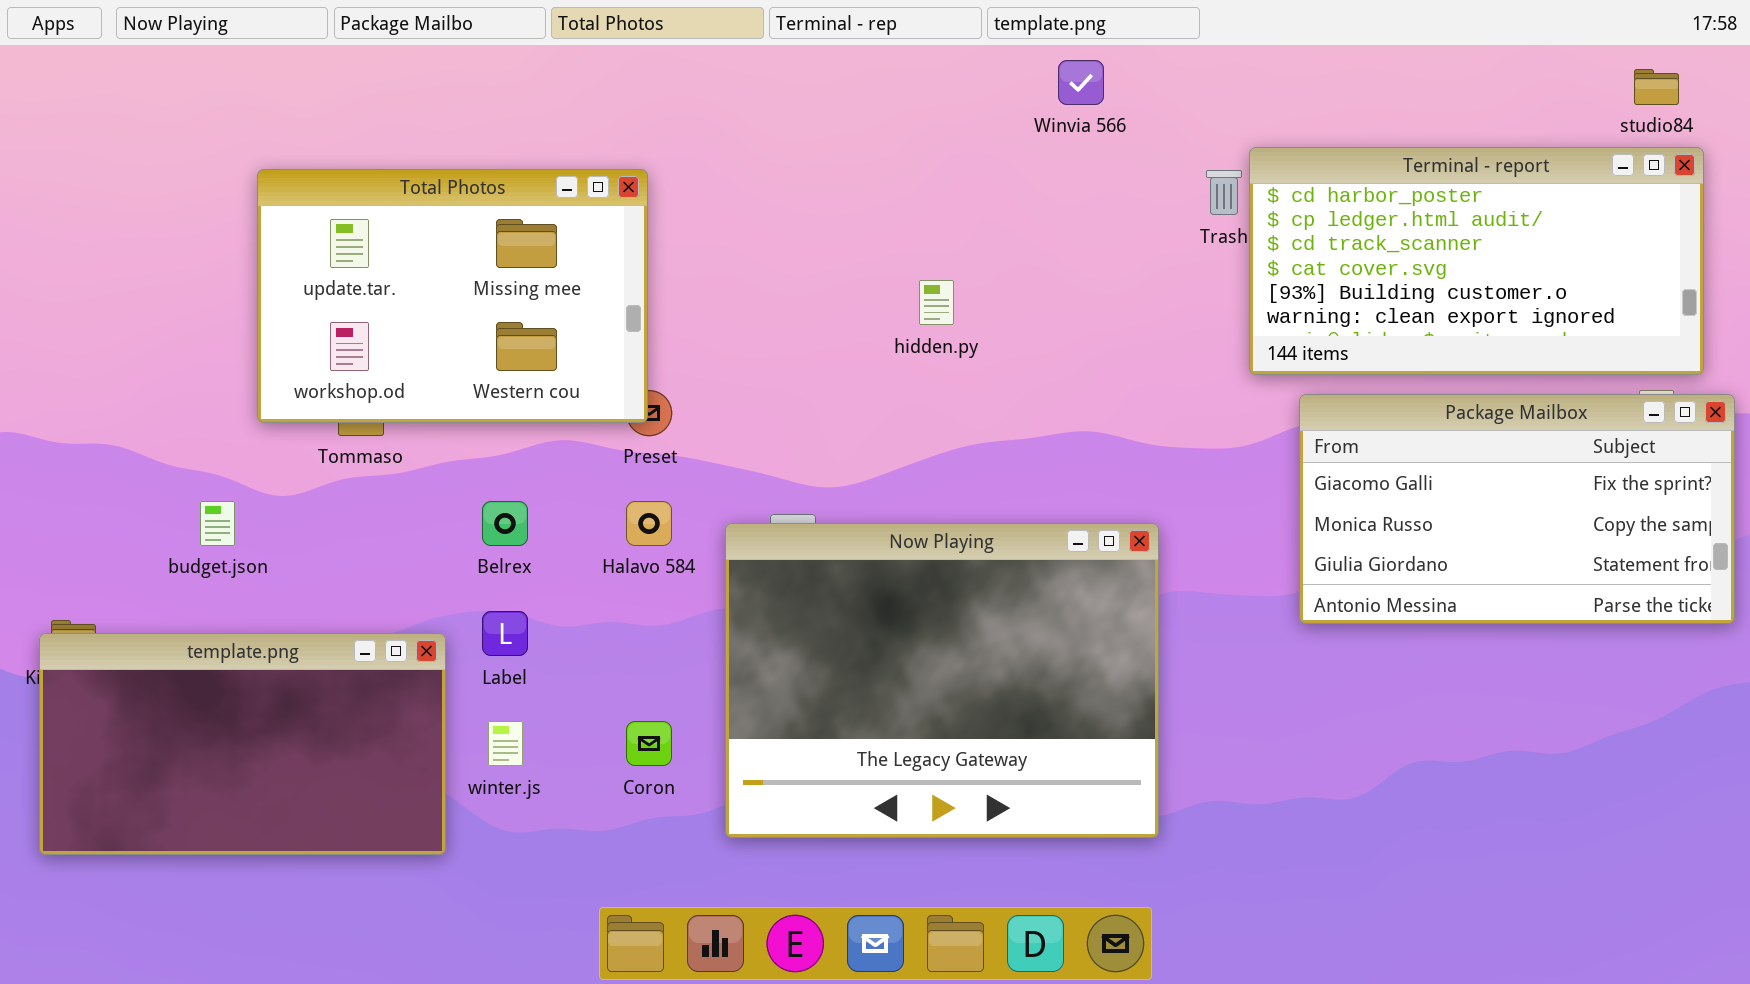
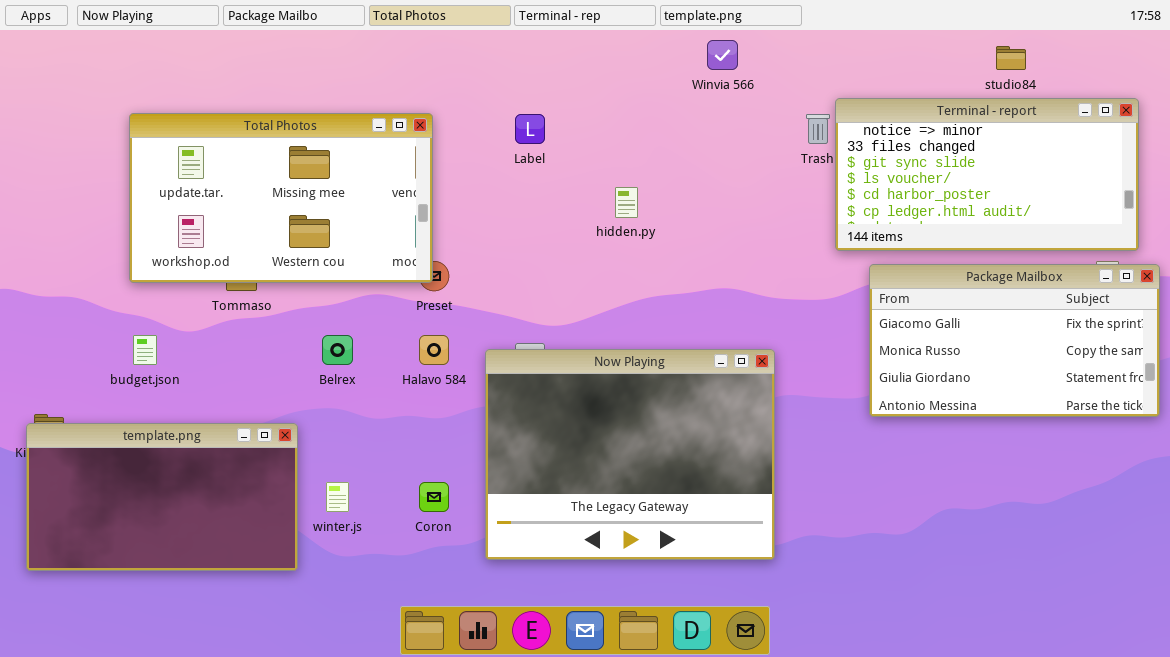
studio84: [1634,69,1679,105] -> [996,46,1026,70], moved
Terminal - report: [1249,147,1704,375] -> [835,98,1139,251], scrolled up 4 rows
Total Photos: [257,169,648,423] -> [129,113,433,283], resized
Label: [482,611,528,656] -> [515,114,545,144], moved

